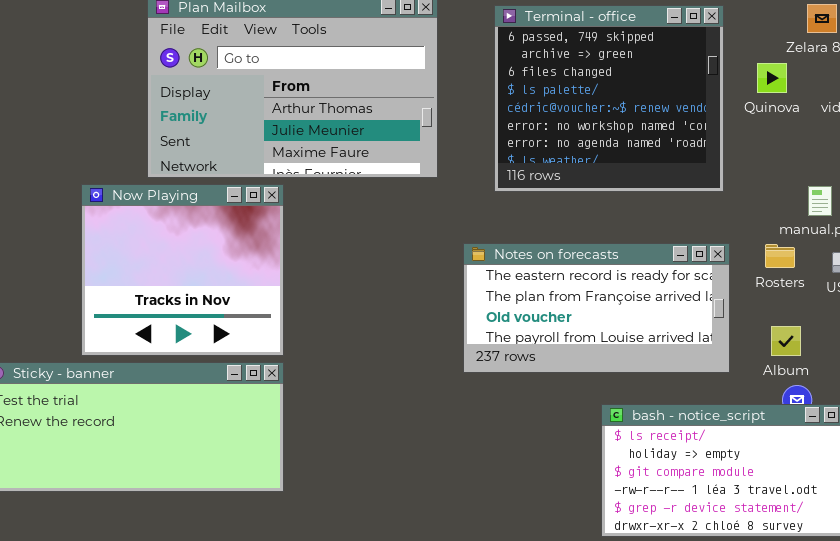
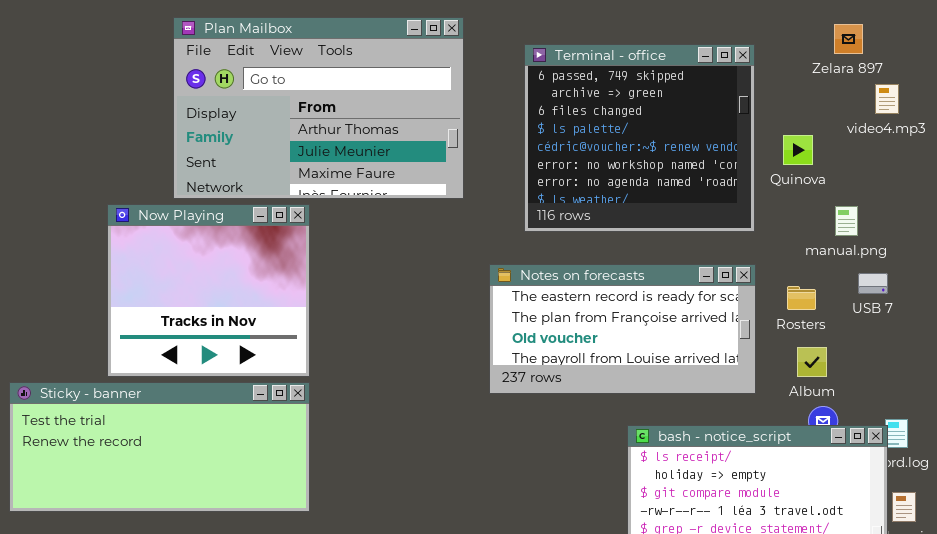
Terminal - office: [494,5,724,192] -> [524,44,755,232], moved
Quinova: [757,63,787,93] -> [783,135,813,165], moved
Rosters: [765,244,795,268] -> [787,286,816,310], moved

